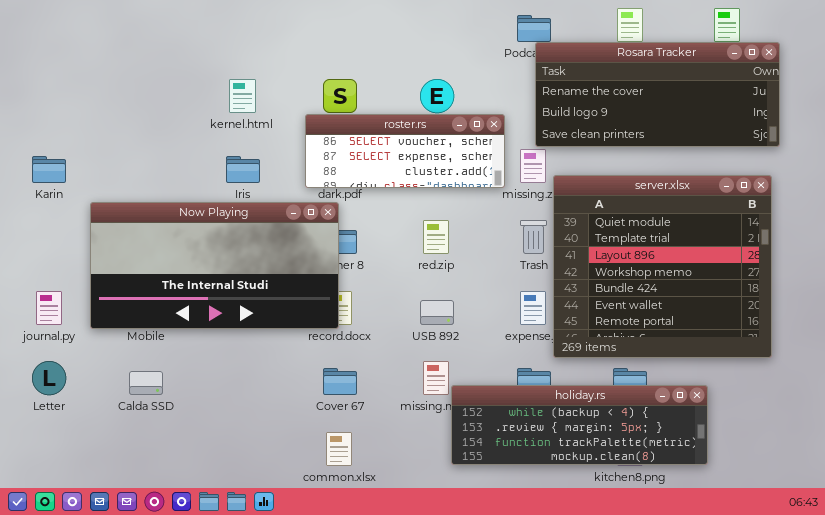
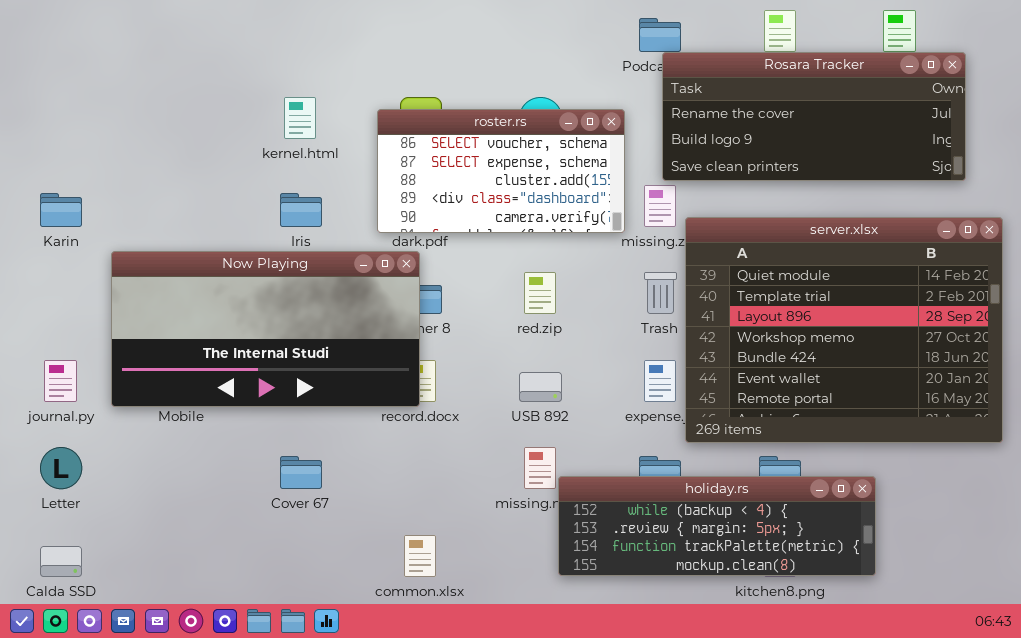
roster.rs: [305,114,505,188] -> [377,109,625,233], resized
server.xlsx: [553,175,772,358] -> [685,217,1003,443], resized
Cover 67: [323,368,357,395] -> [280,456,322,489], moved
Calda SSD: [129,371,163,395] -> [40,546,82,577], moved

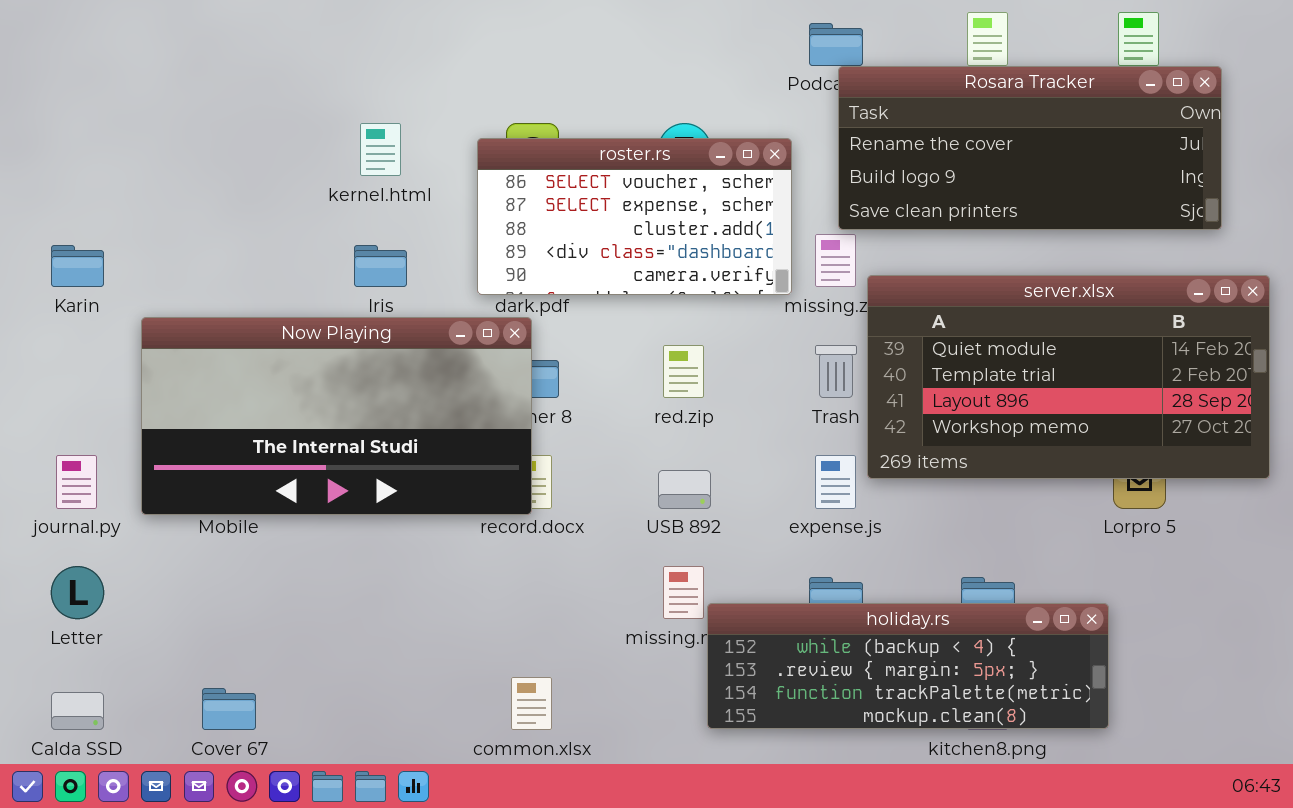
server.xlsx: [685,217,1003,443] -> [867,275,1270,479], resized
Cover 67: [280,456,322,489] -> [202,688,256,730], moved

